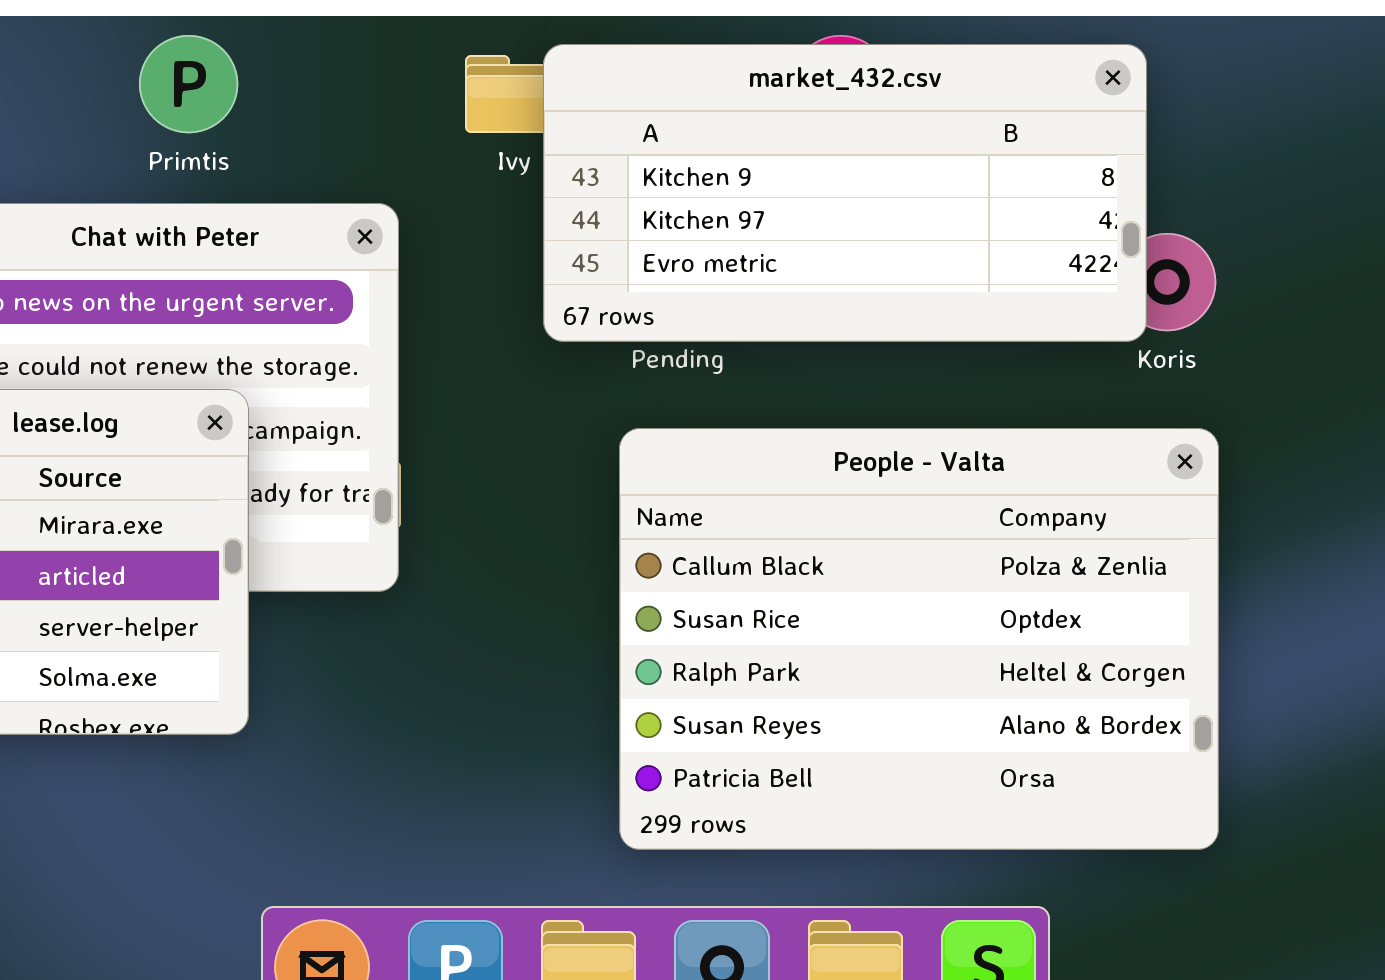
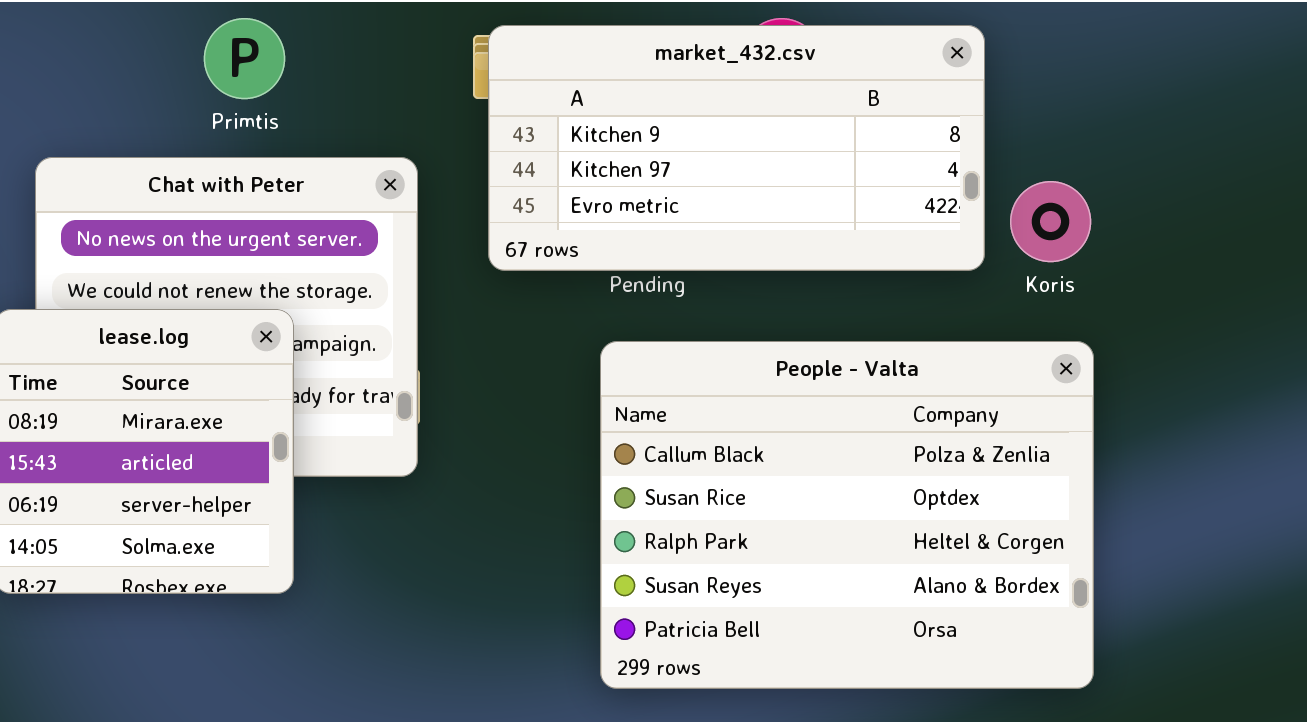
market_432.csv: [543,44,1147,342] -> [488,25,985,271], moved

